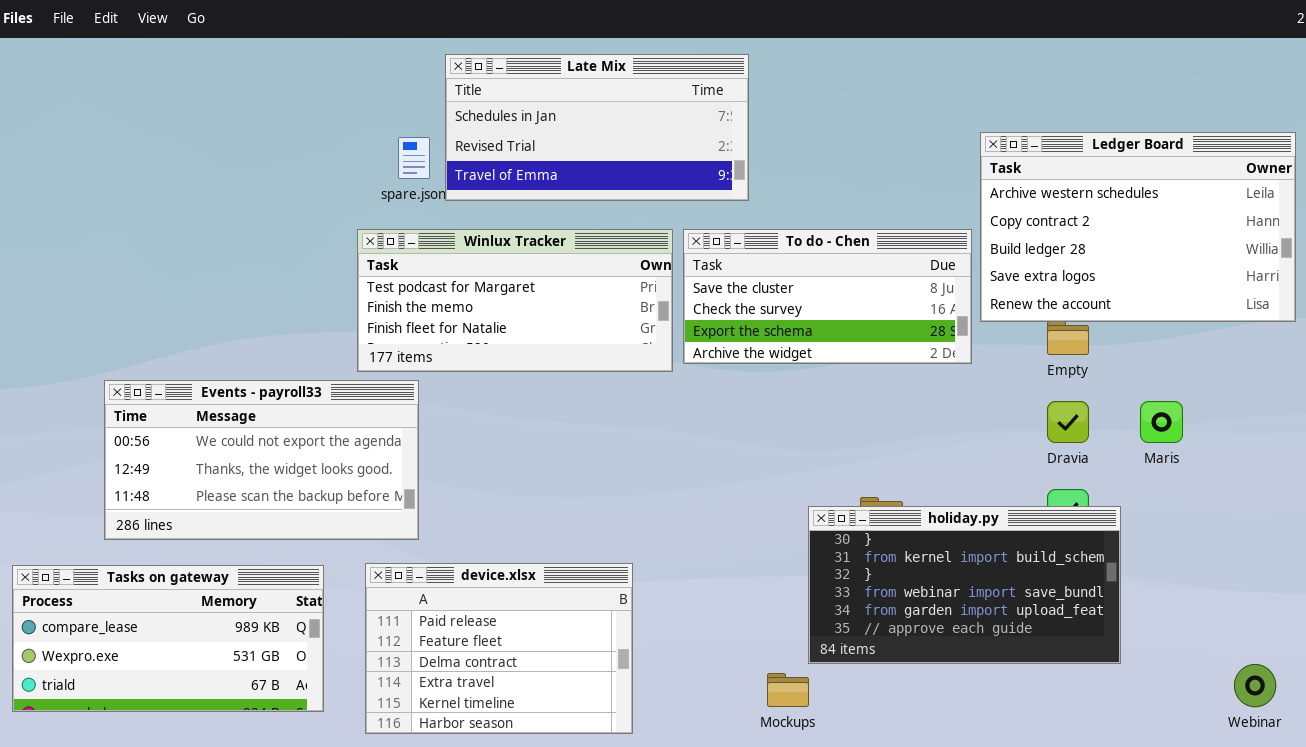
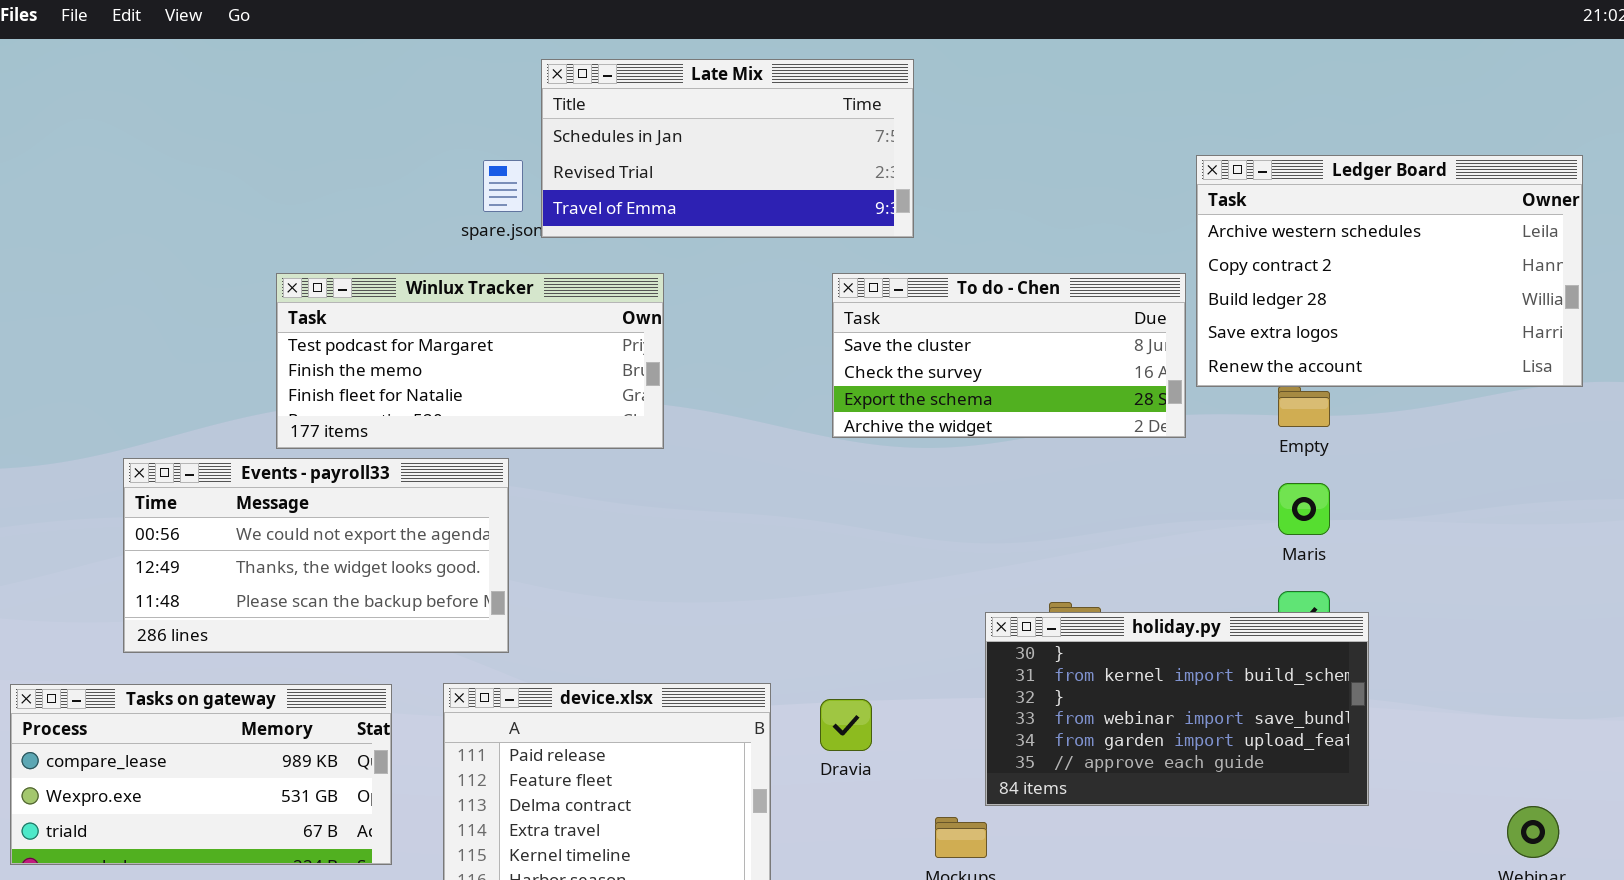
Winlux Tracker: [357,229,673,372] -> [276,273,664,449], moved
Dravia: [1047,401,1089,443] -> [820,699,872,751], moved
Maris: [1140,401,1183,443] -> [1278,483,1330,535], moved

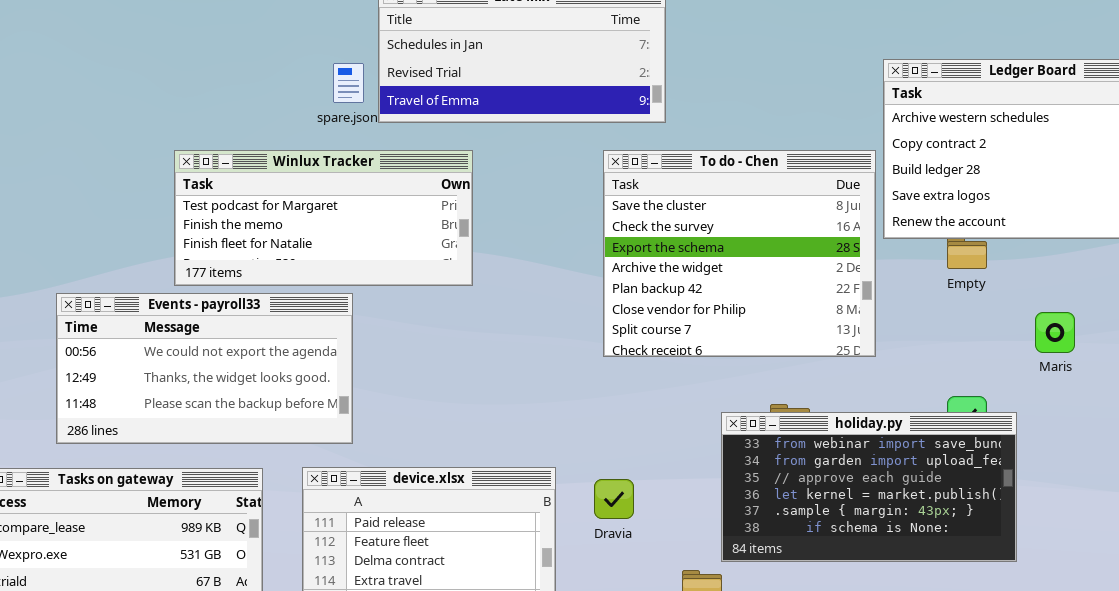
To do - Chen: [832,273,1186,438] -> [603,150,876,357], resized
Maris: [1278,483,1330,535] -> [1035,312,1075,353], moved
holiday.py: [985,612,1369,806] -> [721,412,1017,562], scrolled down 3 rows

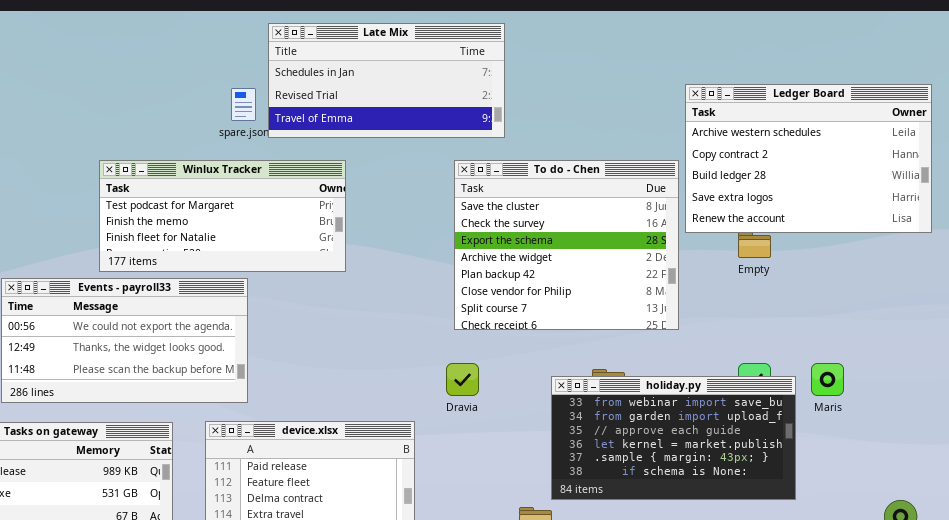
Maris: [1035,312,1075,353] -> [811,363,844,396], moved
Dravia: [594,479,634,519] -> [446,363,479,396], moved

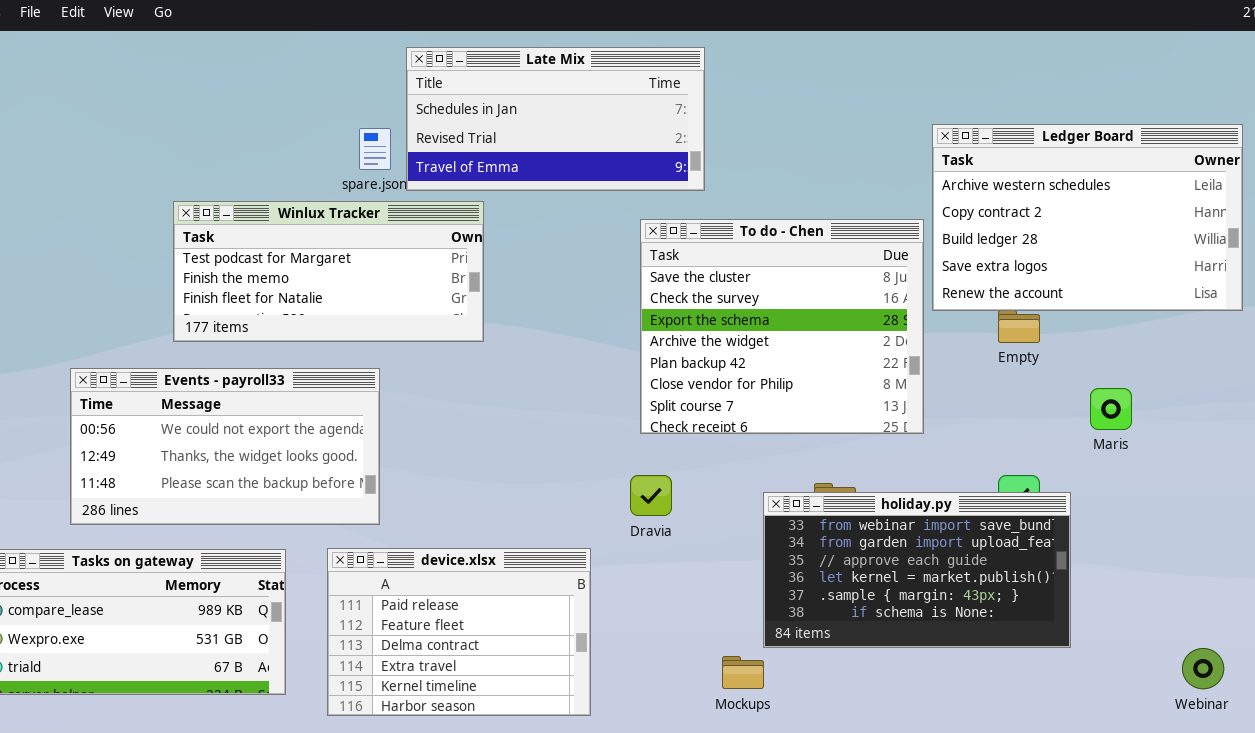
Winlux Tracker: [99,160,346,272] -> [173,201,484,342], moved
Maris: [811,363,844,396] -> [1090,388,1132,430], moved

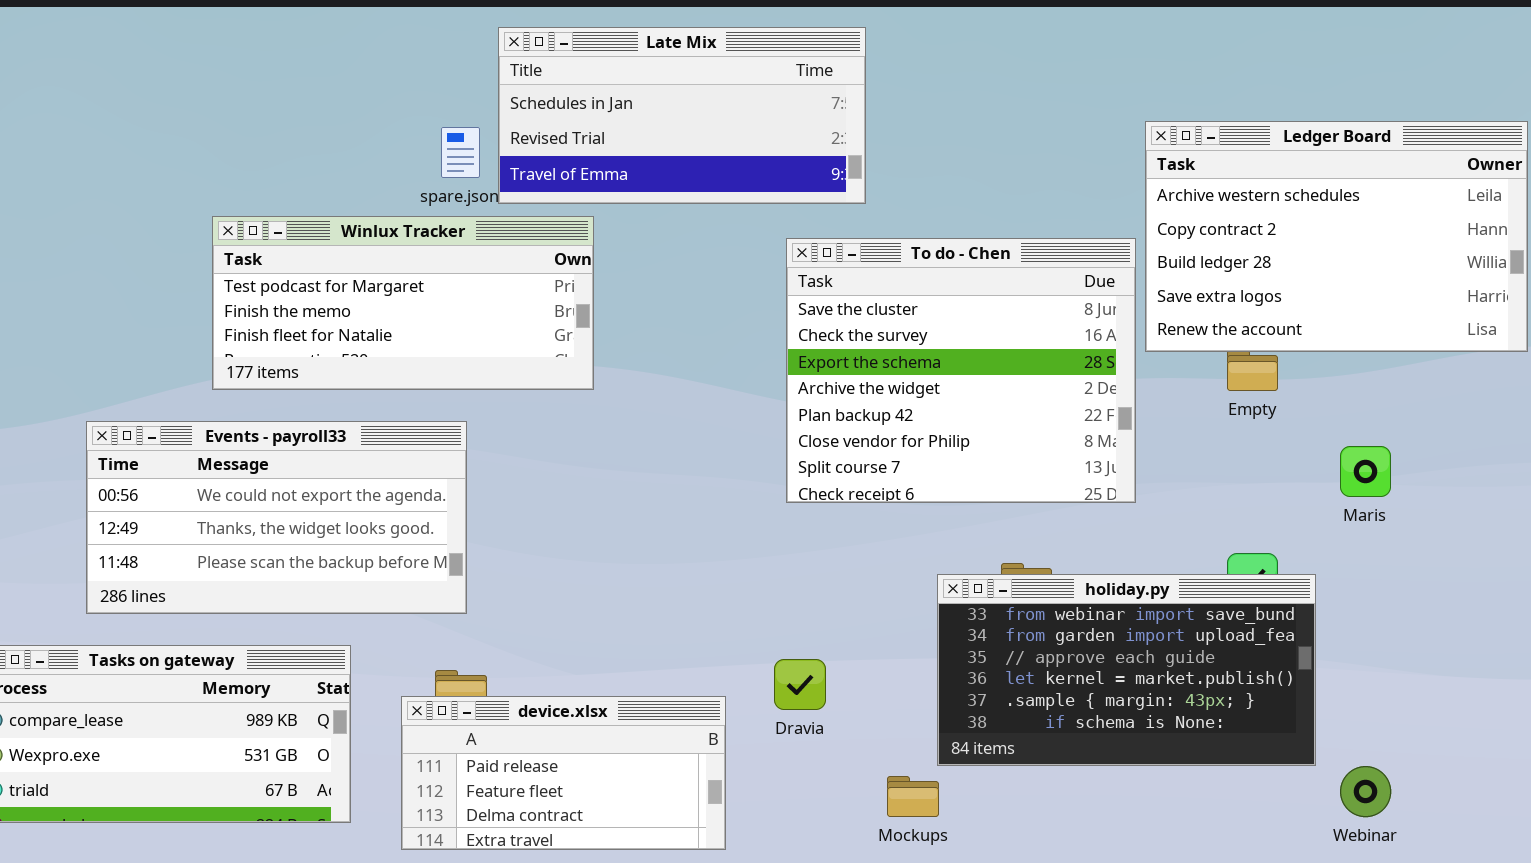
Dravia: [630,475,672,516] -> [774,659,826,710], moved
device.xlsx: [327,548,591,716] -> [401,696,726,850], resized
Webinar: [1182,648,1224,689] -> [1340,766,1391,817], moved

